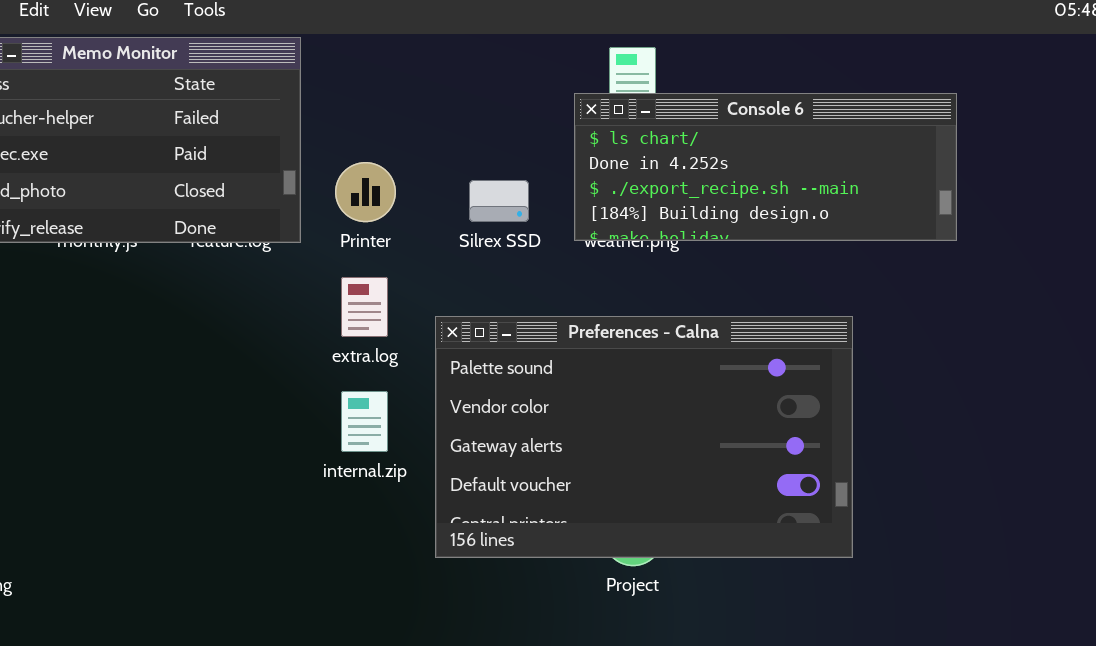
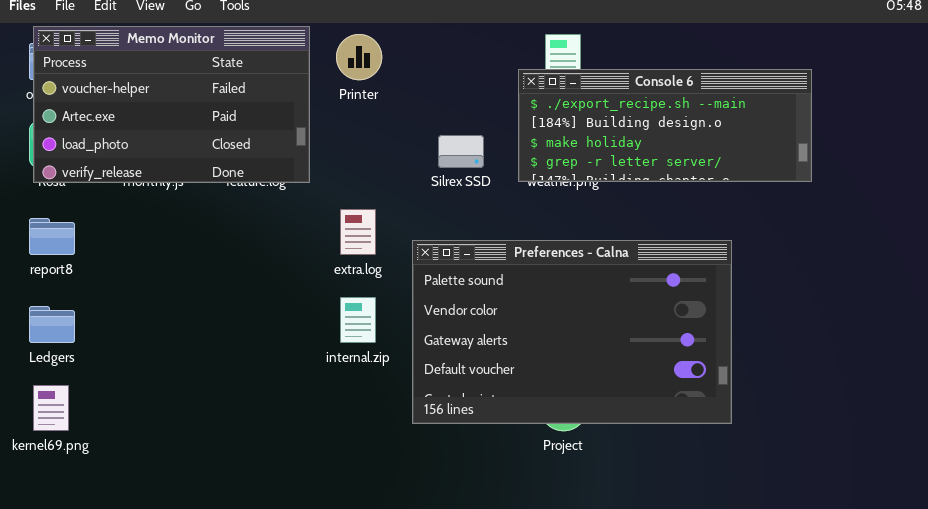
Console 6: [574,93,957,241] -> [518,69,812,182], scrolled down 2 rows
Printer: [335,162,396,222] -> [336,34,382,80], moved

